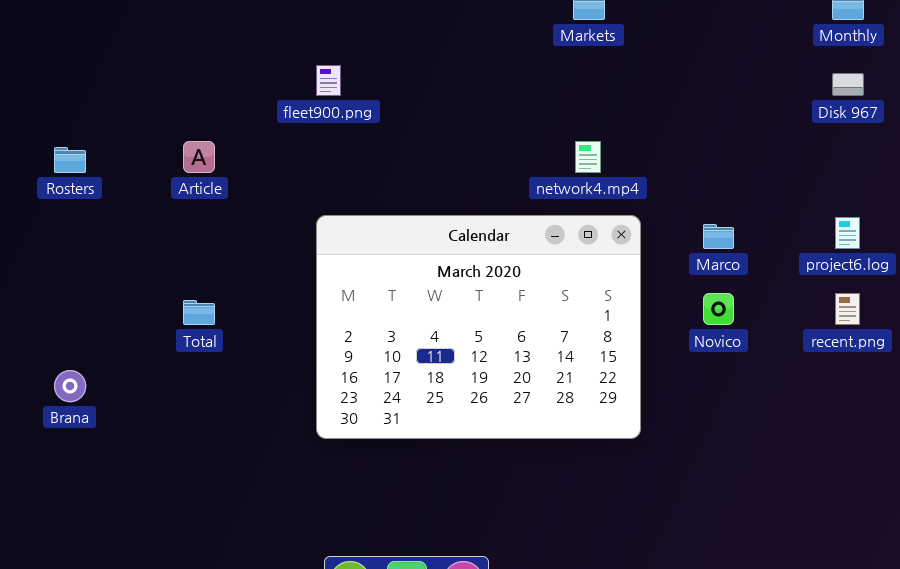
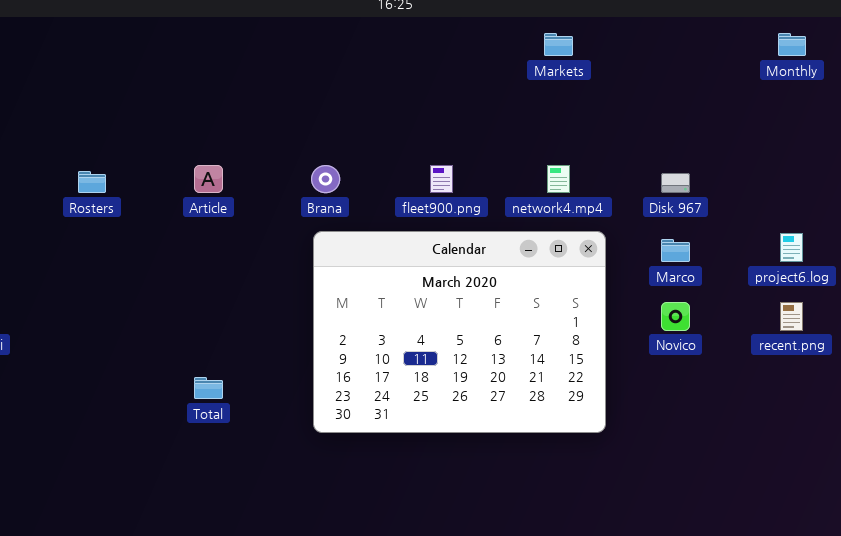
fleet900.png: [316,65,341,96] -> [430,165,453,193], moved
Disk 967: [832,73,864,96] -> [661,173,690,193], moved
Total: [183,300,215,325] -> [194,377,223,399], moved
Brana: [54,370,86,402] -> [311,165,340,193], moved

